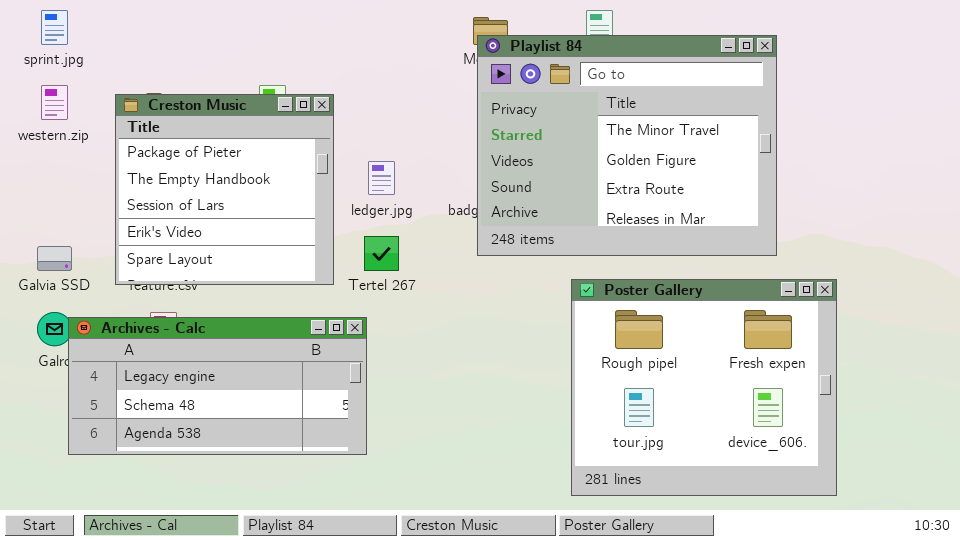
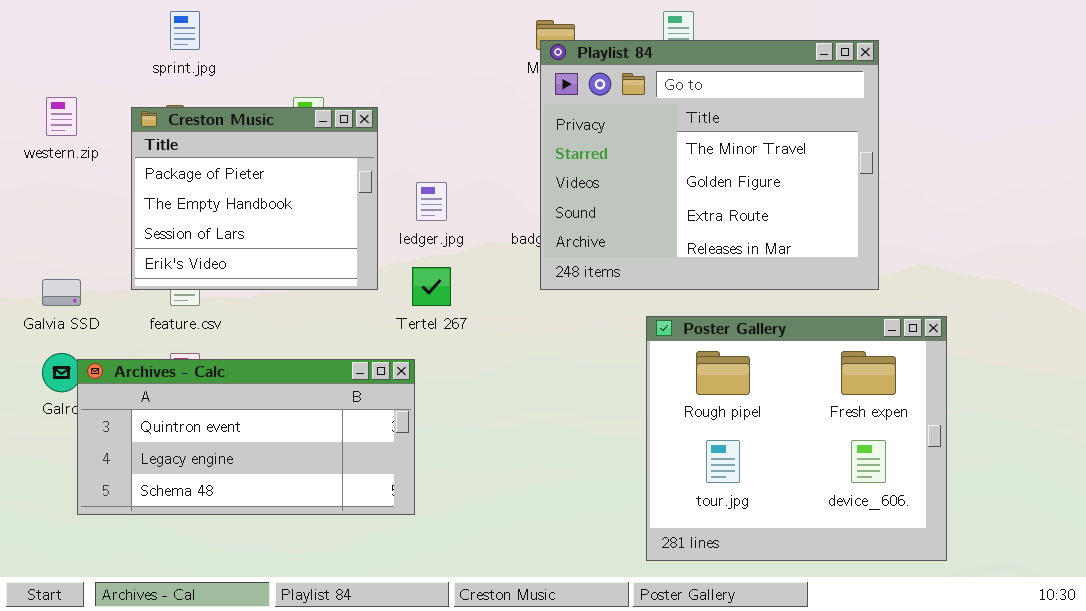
sprint.jpg: [41,10,68,45] -> [170,11,200,50], moved
Creston Music: [115,94,334,285] -> [131,107,378,290], resized
Archives - Calc: [68,317,367,455] -> [77,359,415,515], scrolled up 1 row

